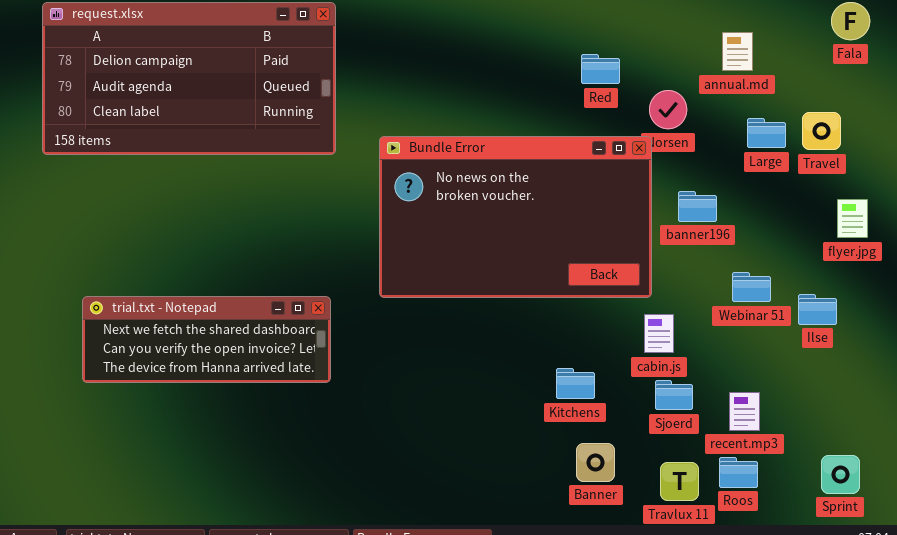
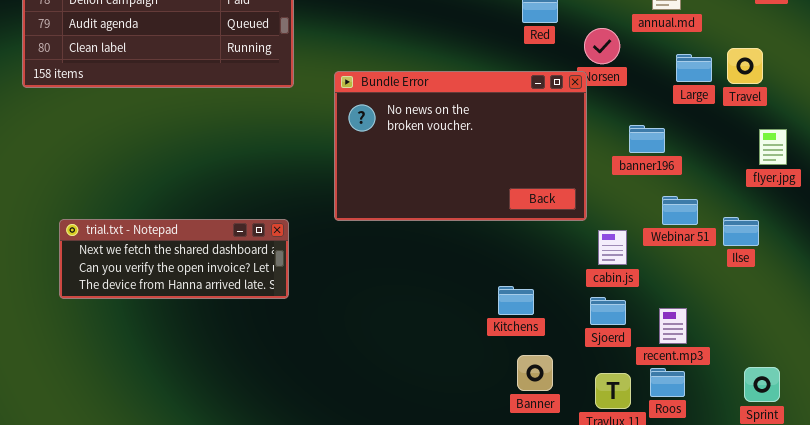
banner196: [678,191,717,222] -> [629,125,665,153], moved
cabin.js: [644,314,674,353] -> [598,230,627,265], moved

